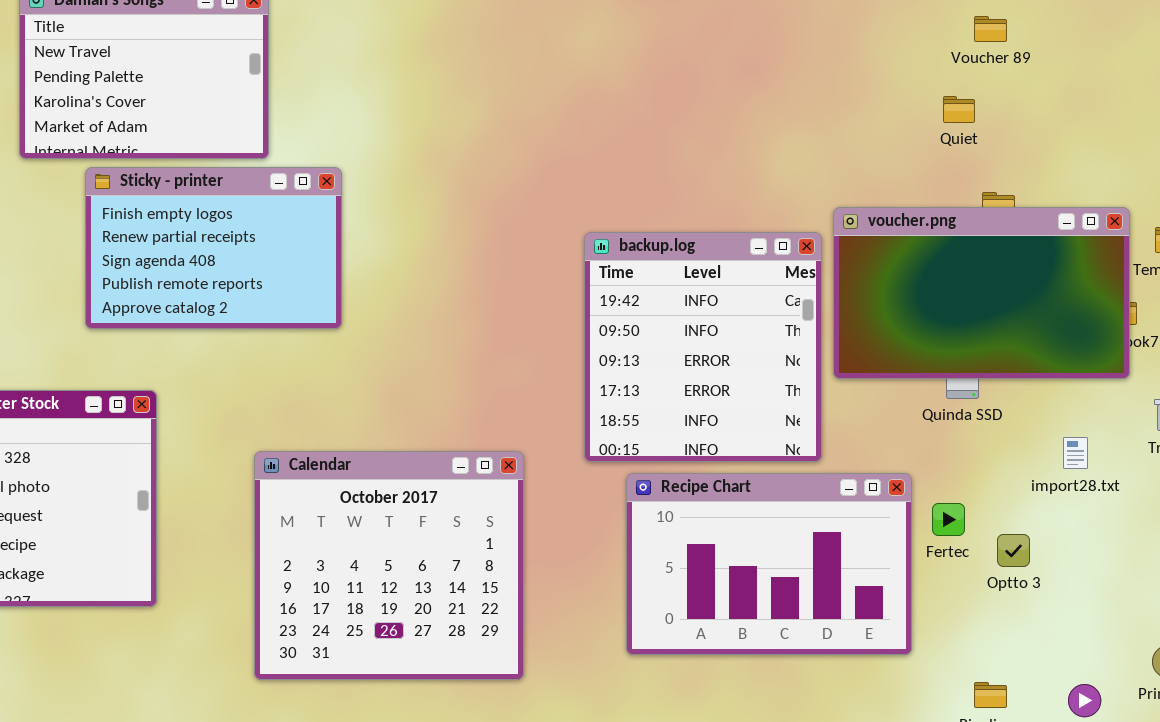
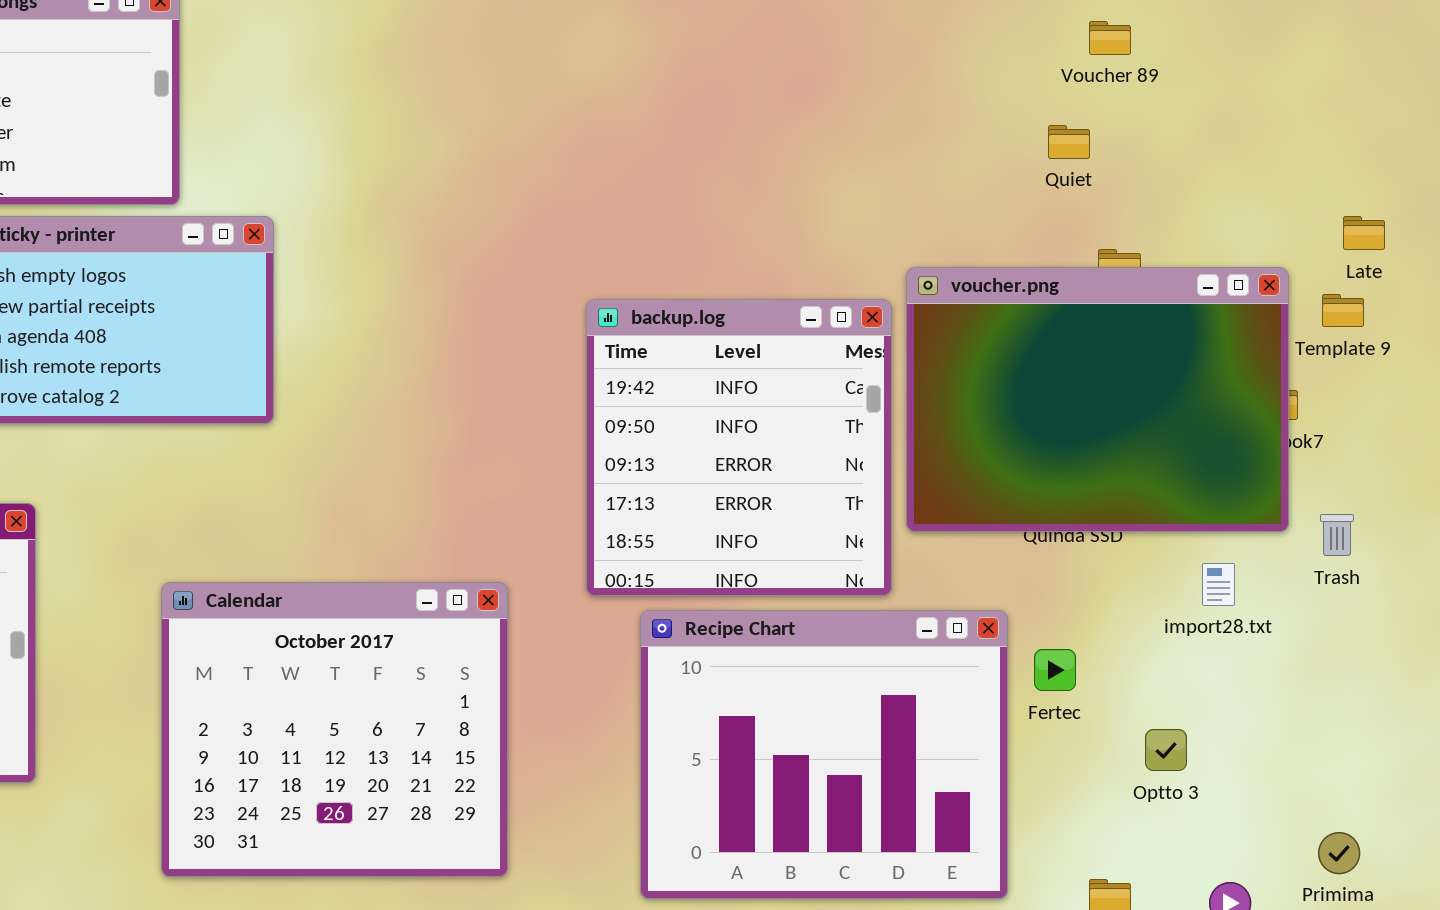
voucher.png: [833,207,1130,379] -> [906,267,1289,532], resized
Recipe Chart: [626,473,912,655] -> [640,610,1008,899], resized
Optto 3: [997,534,1030,567] -> [1145,729,1187,771], moved

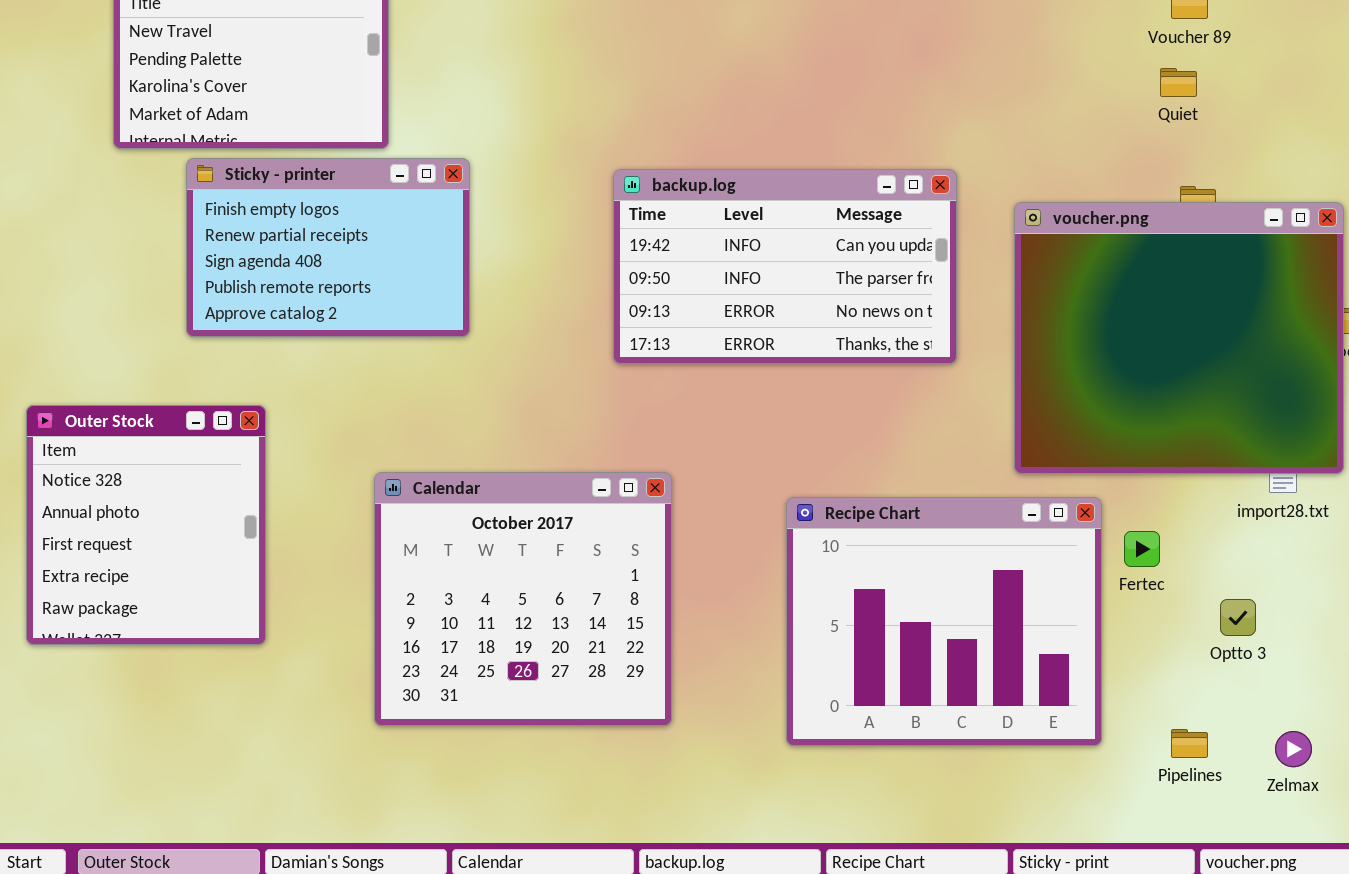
Quiet: [1048,125,1090,159] -> [1160,68,1197,97], moved
voucher.png: [906,267,1289,532] -> [1014,202,1344,474], resized
backup.log: [586,299,892,596] -> [613,169,957,364], moved, resized

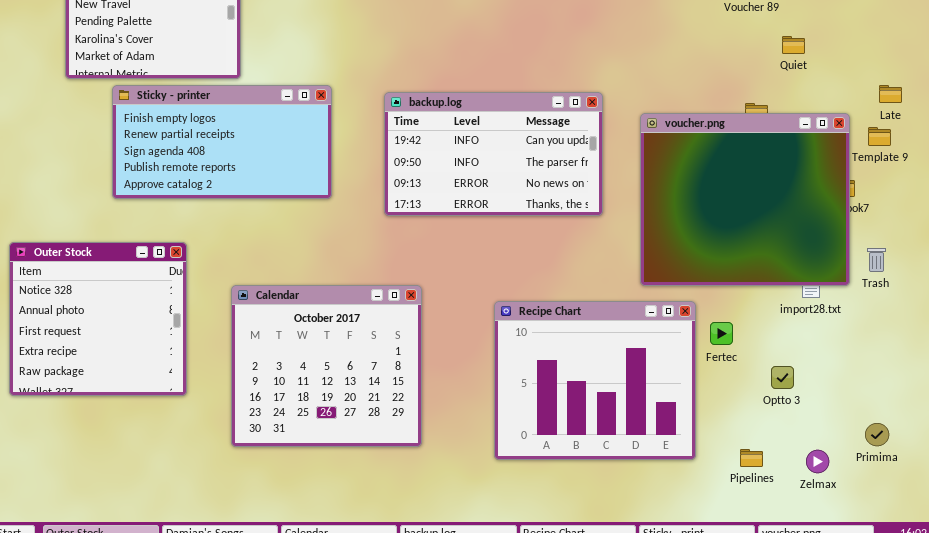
Quiet: [1160,68,1197,97] -> [782,36,805,54], moved
Sticky - printer: [186,158,470,337] -> [112,85,332,199], resized
Outer Stock: [26,405,266,645] -> [9,242,187,396], resized

